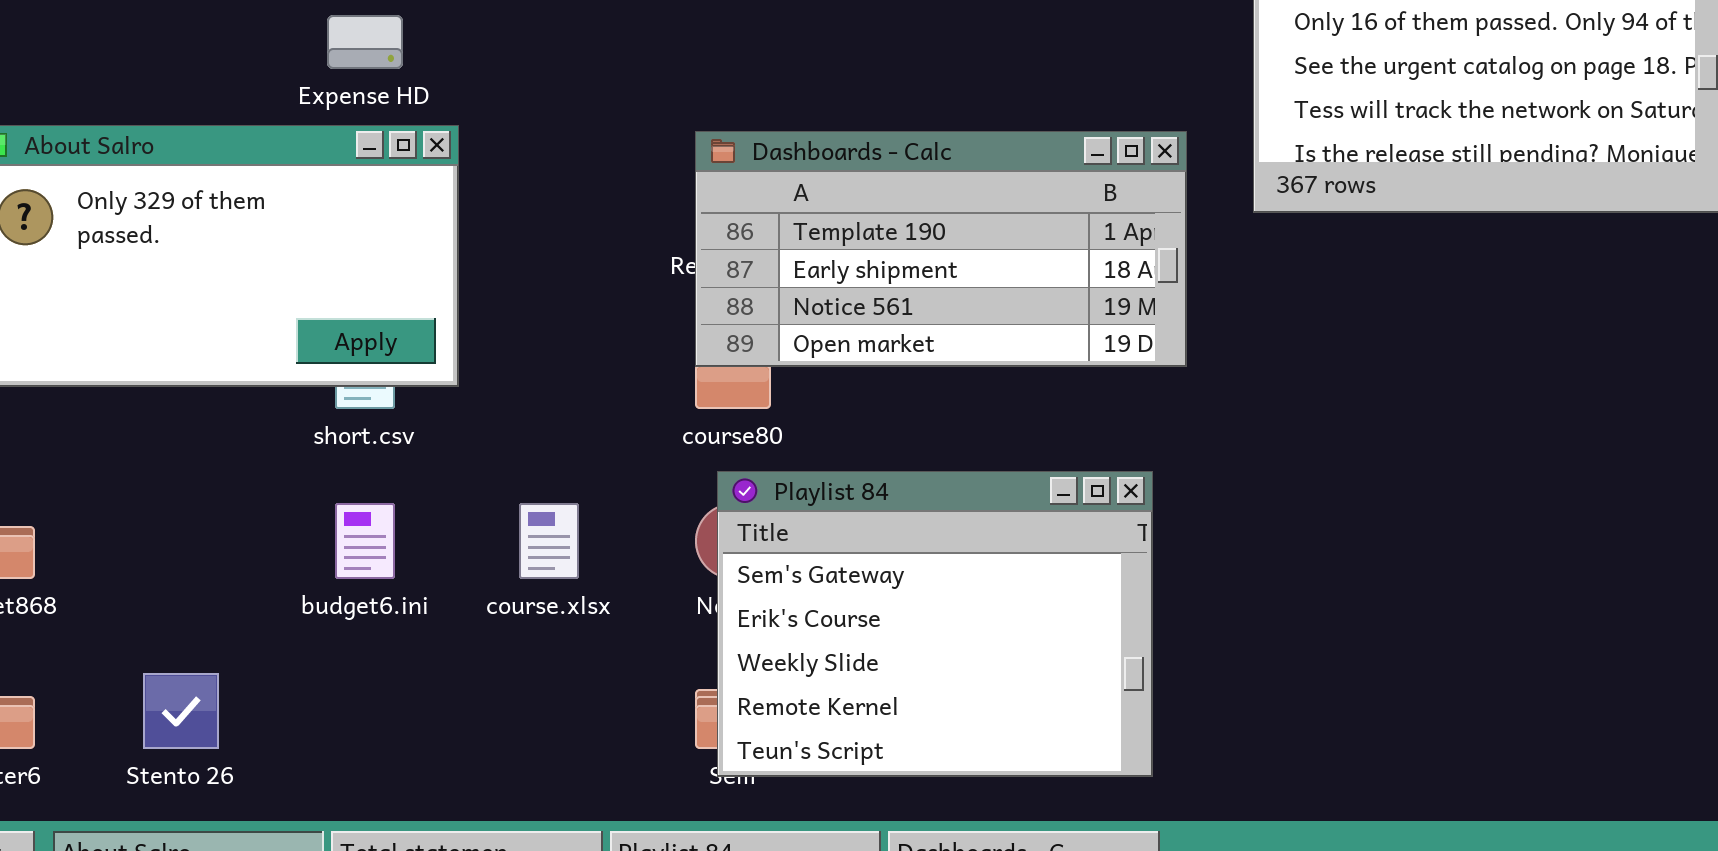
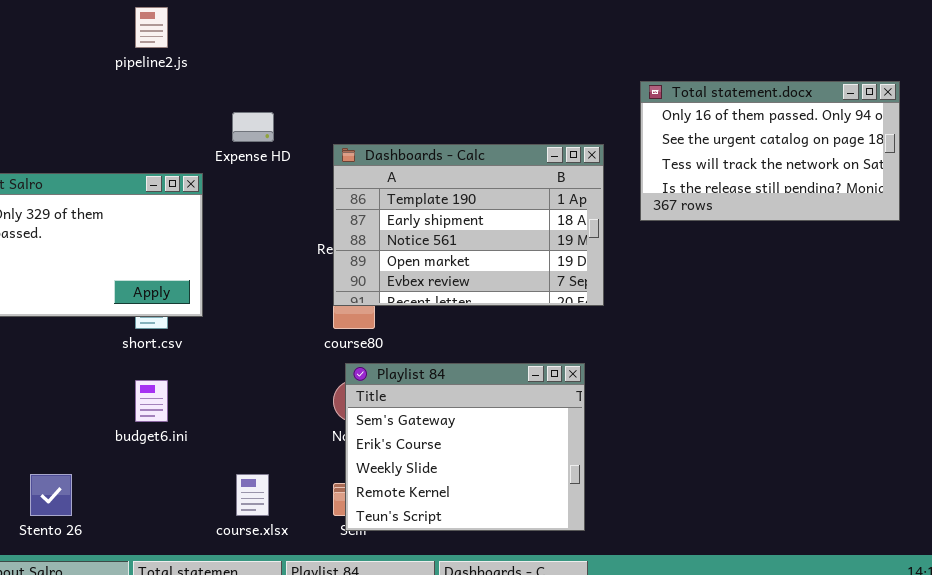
Expense HD: [327,15,403,69] -> [232,112,274,142], moved
Dashboards - Calc: [695,131,1187,367] -> [333,144,604,306], resized
course.xlsx: [519,503,579,579] -> [236,474,269,516], moved

